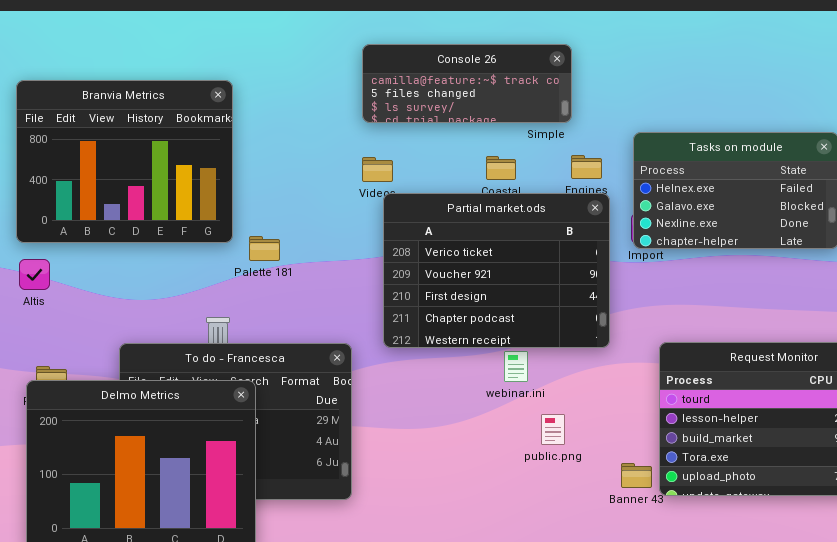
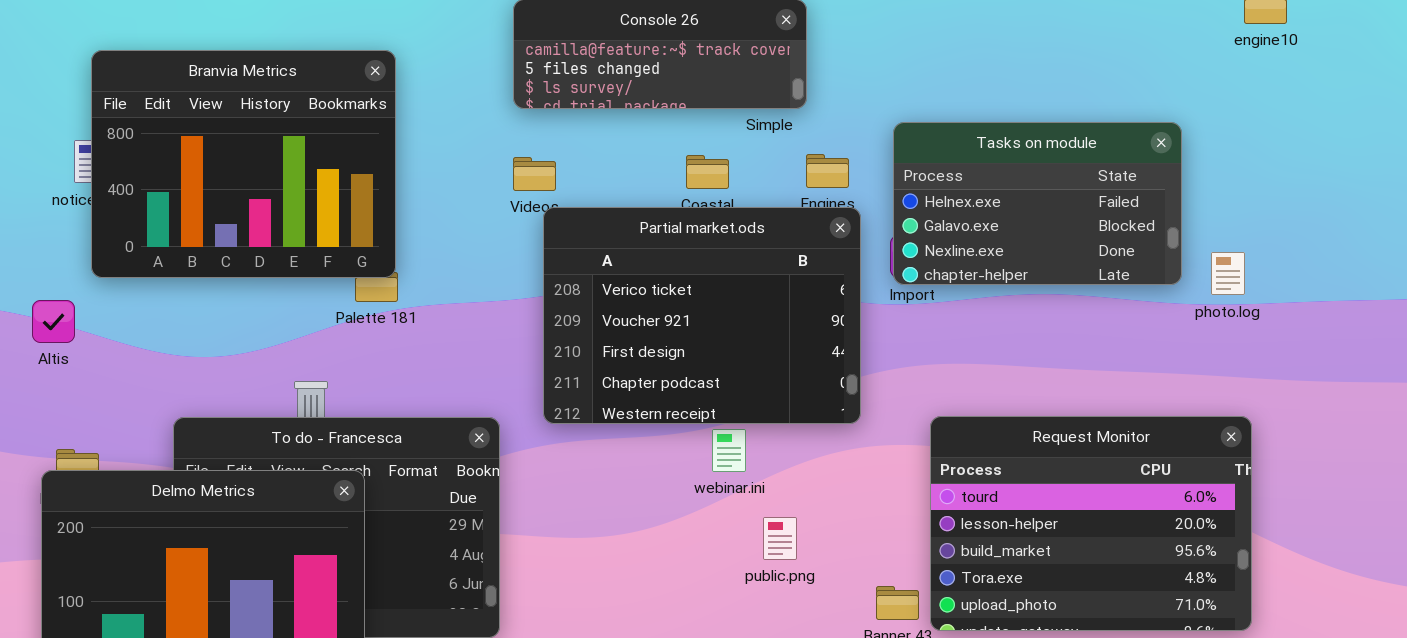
Branvia Metrics: [16,80,233,243] -> [91,50,396,278], moved

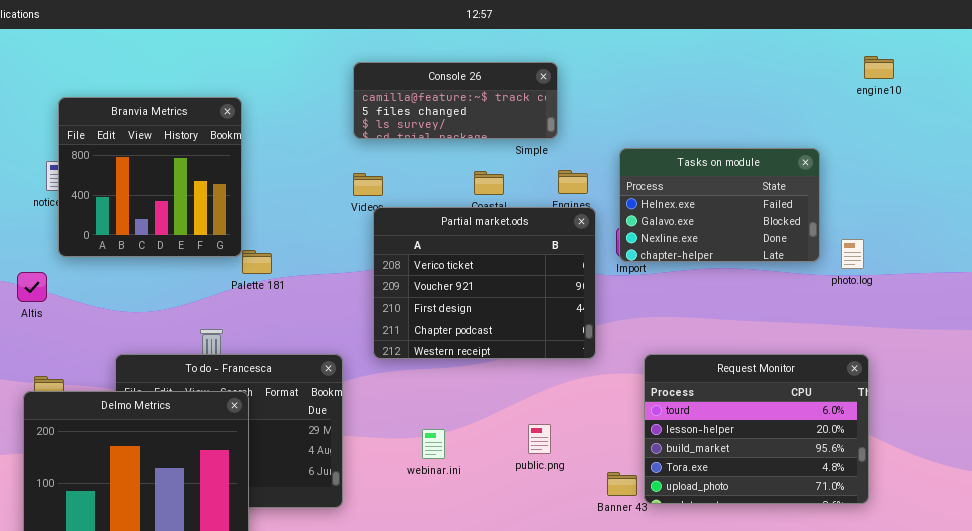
Branvia Metrics: [91,50,396,278] -> [58,97,242,257], resized
webinar.ini: [712,429,746,472] -> [422,429,445,459], moved

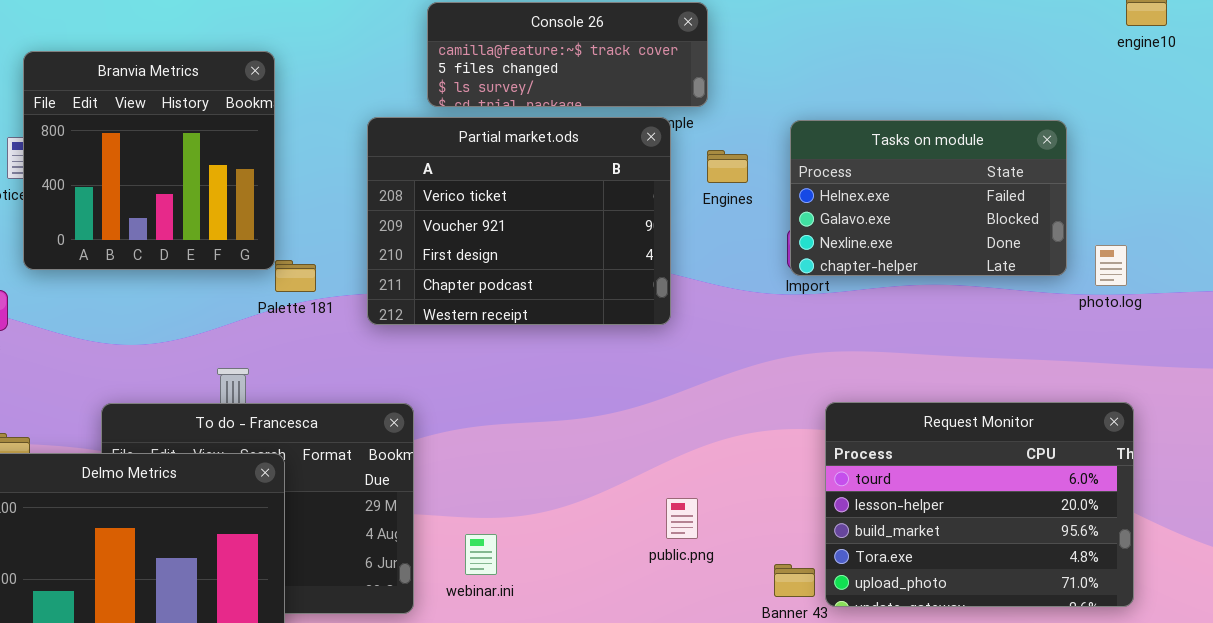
Partial market.ods: [373,207,596,359] -> [367,117,671,325], moved
webinar.ini: [422,429,445,459] -> [465,534,497,575], moved

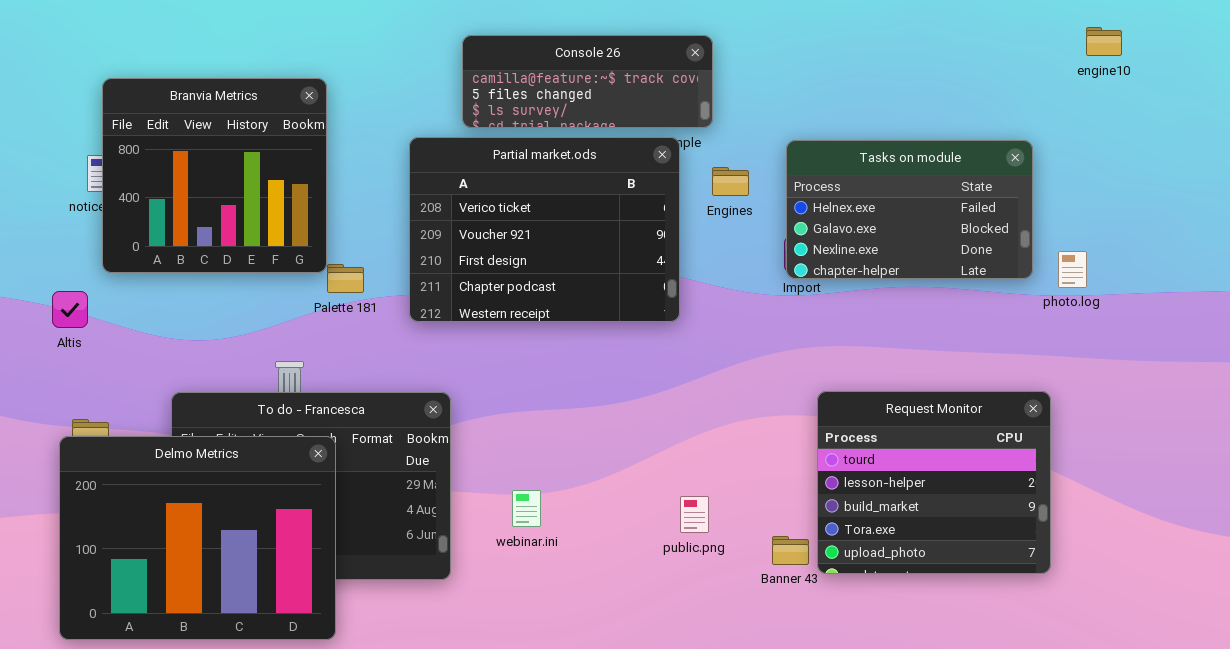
Request Monitor: [825,402,1134,607] -> [817,391,1051,574], resized
public.png: [666,498,698,539] -> [680,496,709,533], moved
webinar.ini: [465,534,497,575] -> [512,490,541,527], moved

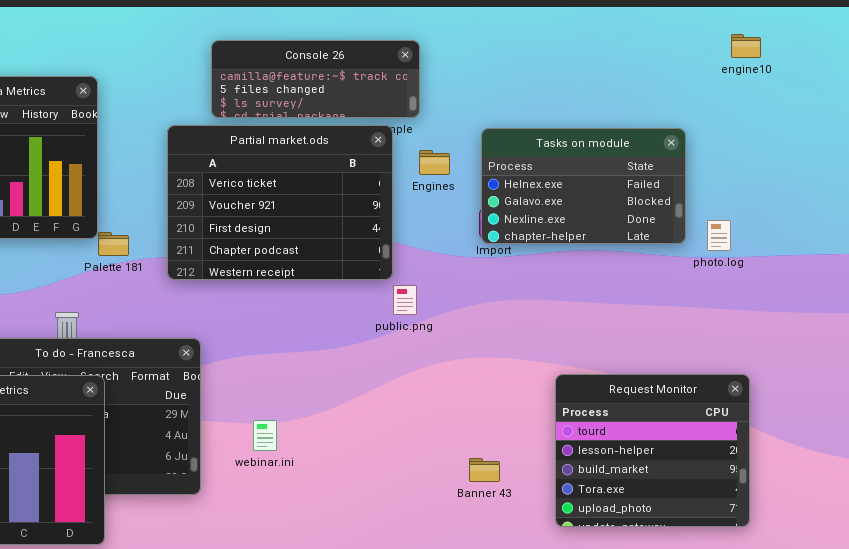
Request Monitor: [817,391,1051,574] -> [555,374,750,527], moved
public.png: [680,496,709,533] -> [393,285,417,315], moved

